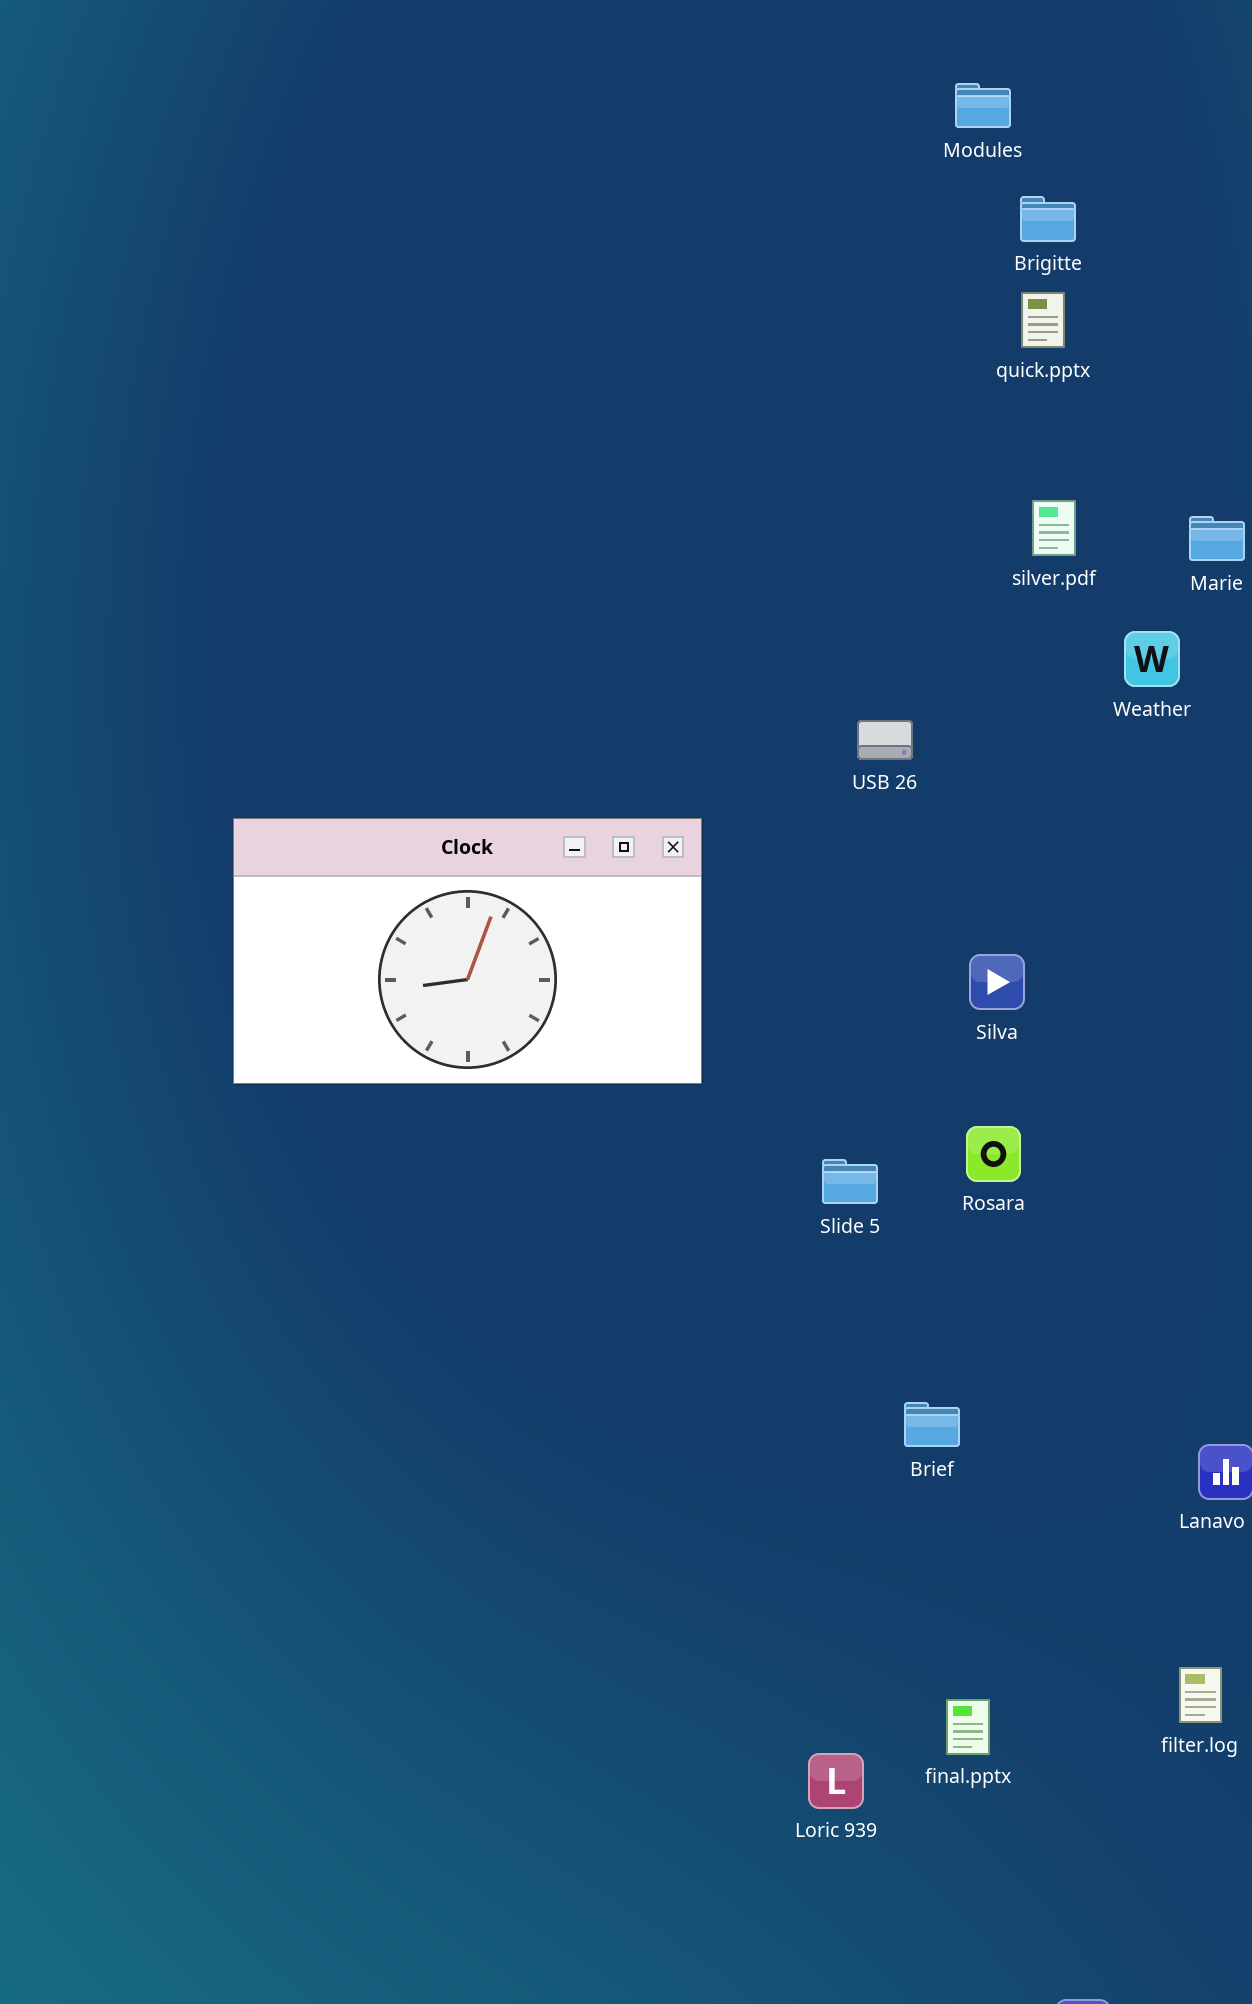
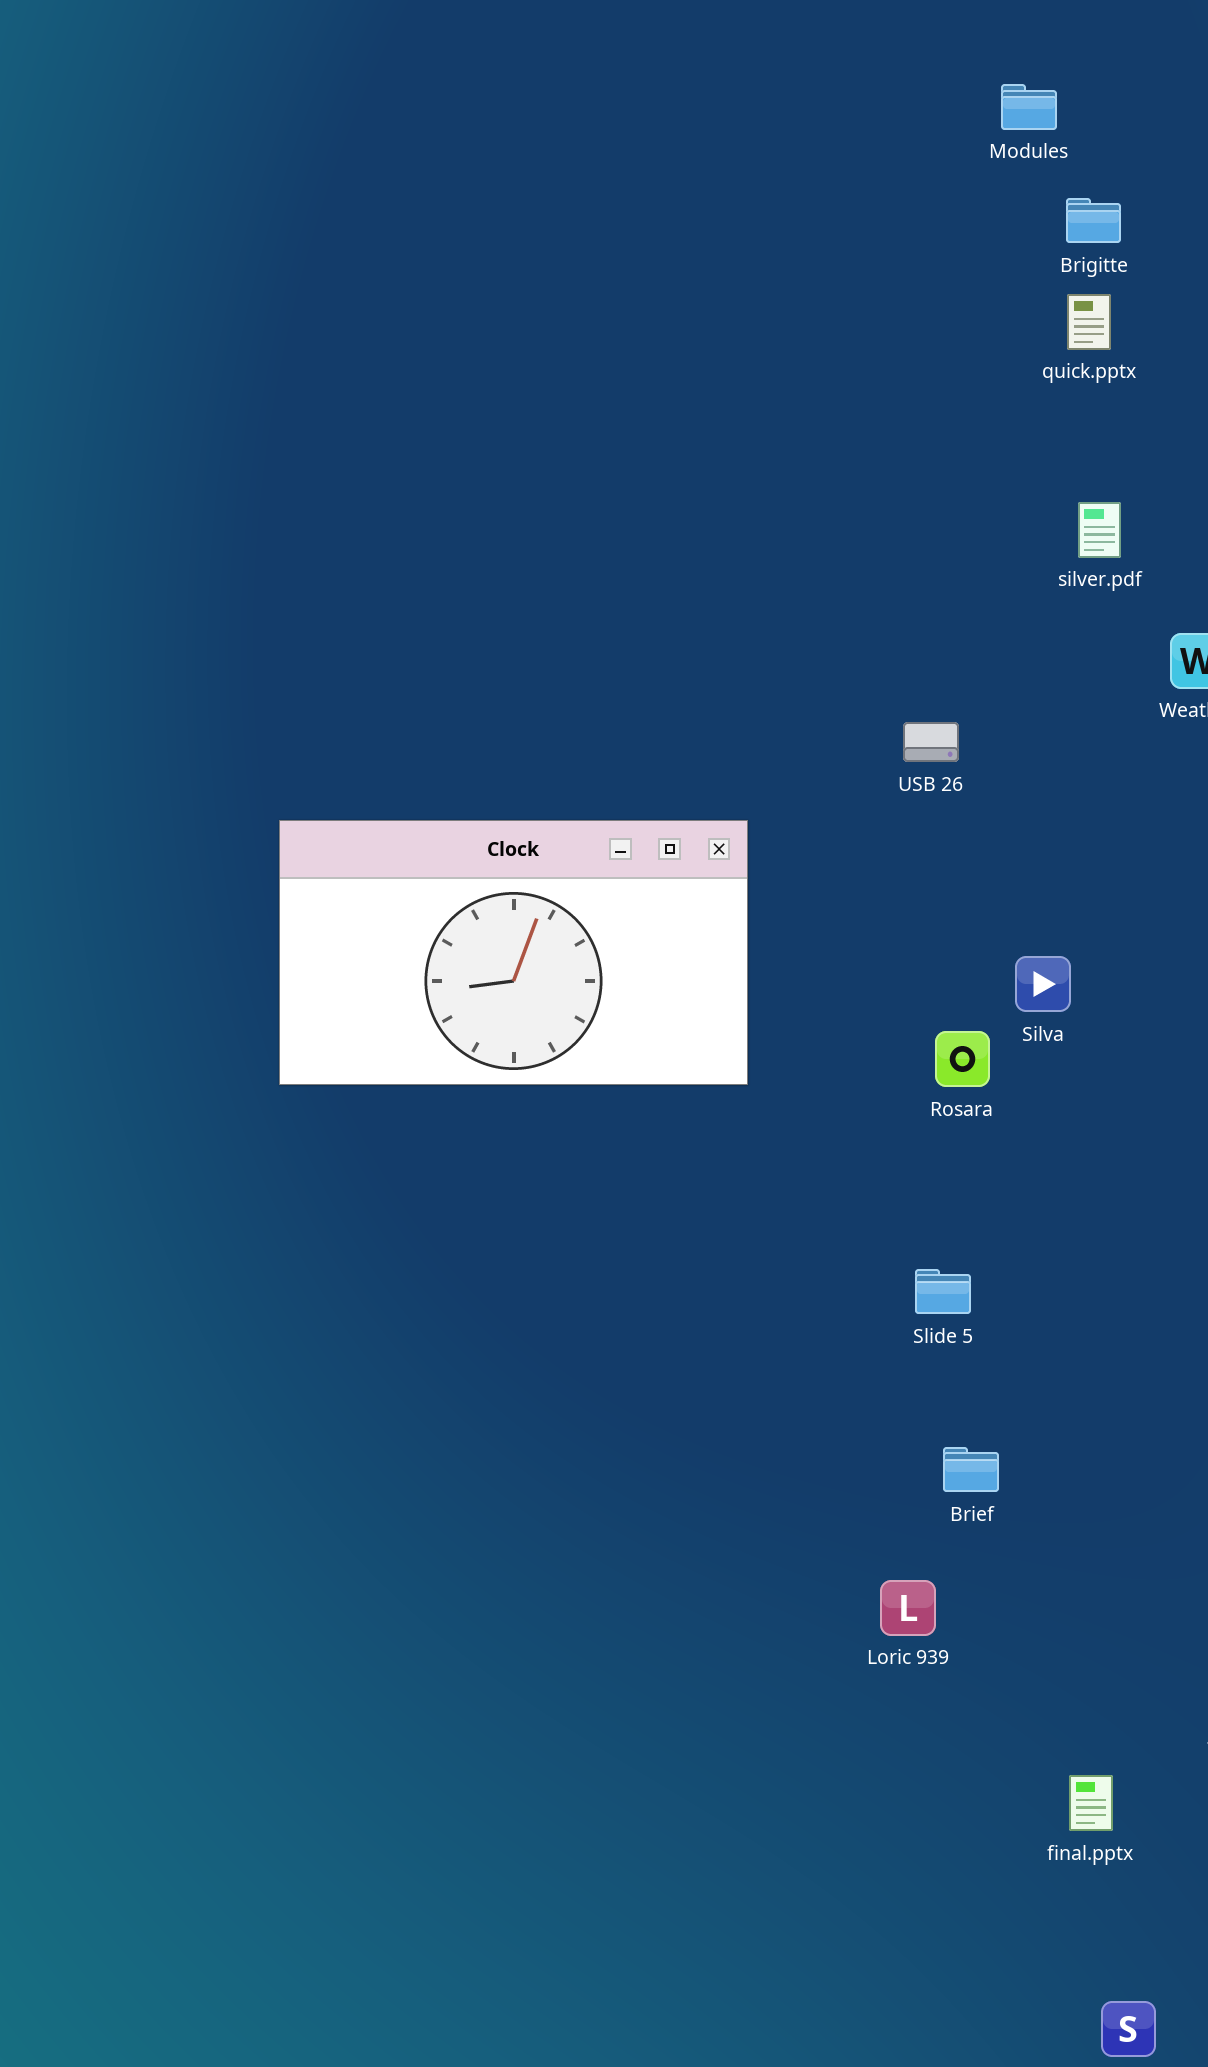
Rosara: [966,1126,1021,1182] -> [935,1031,990,1087], moved
Slide 5: [822,1159,878,1204] -> [915,1269,971,1314], moved
Brief: [904,1402,960,1447] -> [943,1447,999,1492], moved
final.pptx: [946,1699,990,1755] -> [1069,1775,1113,1831], moved
Loric 939: [808,1753,864,1809] -> [880,1580,936,1636], moved

